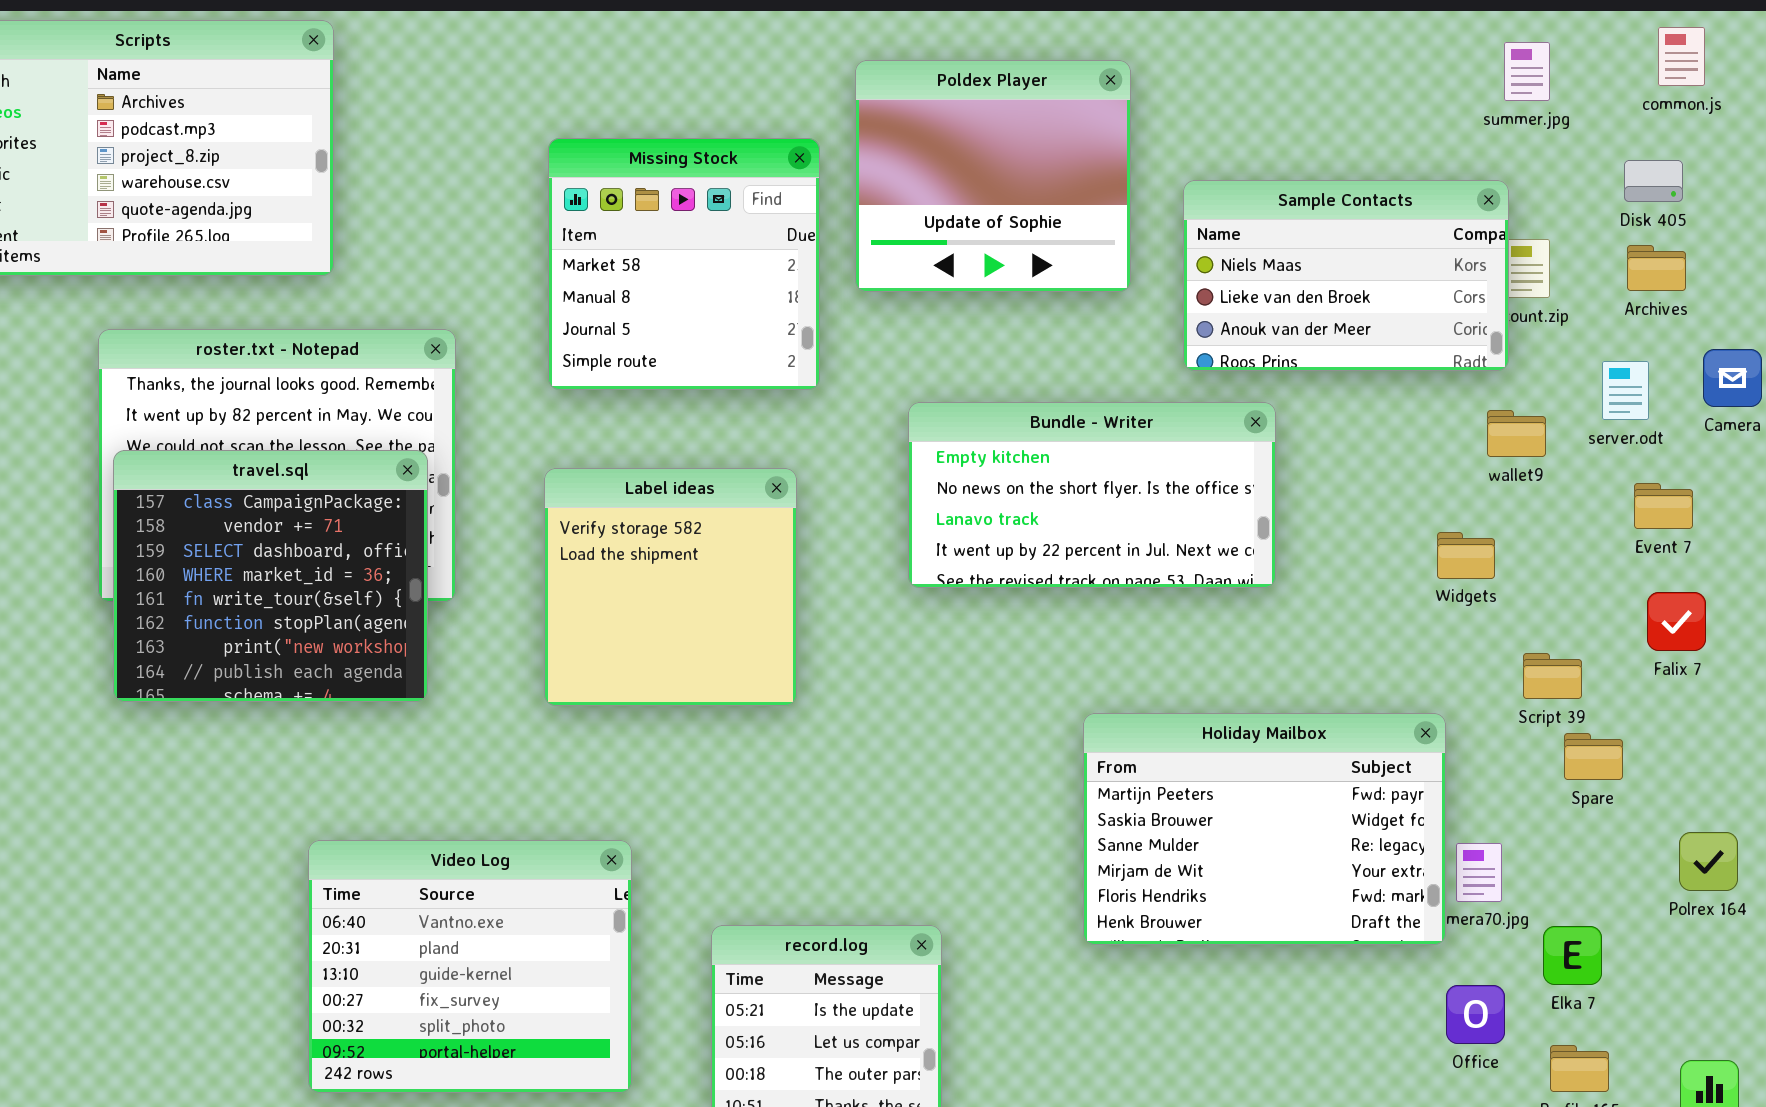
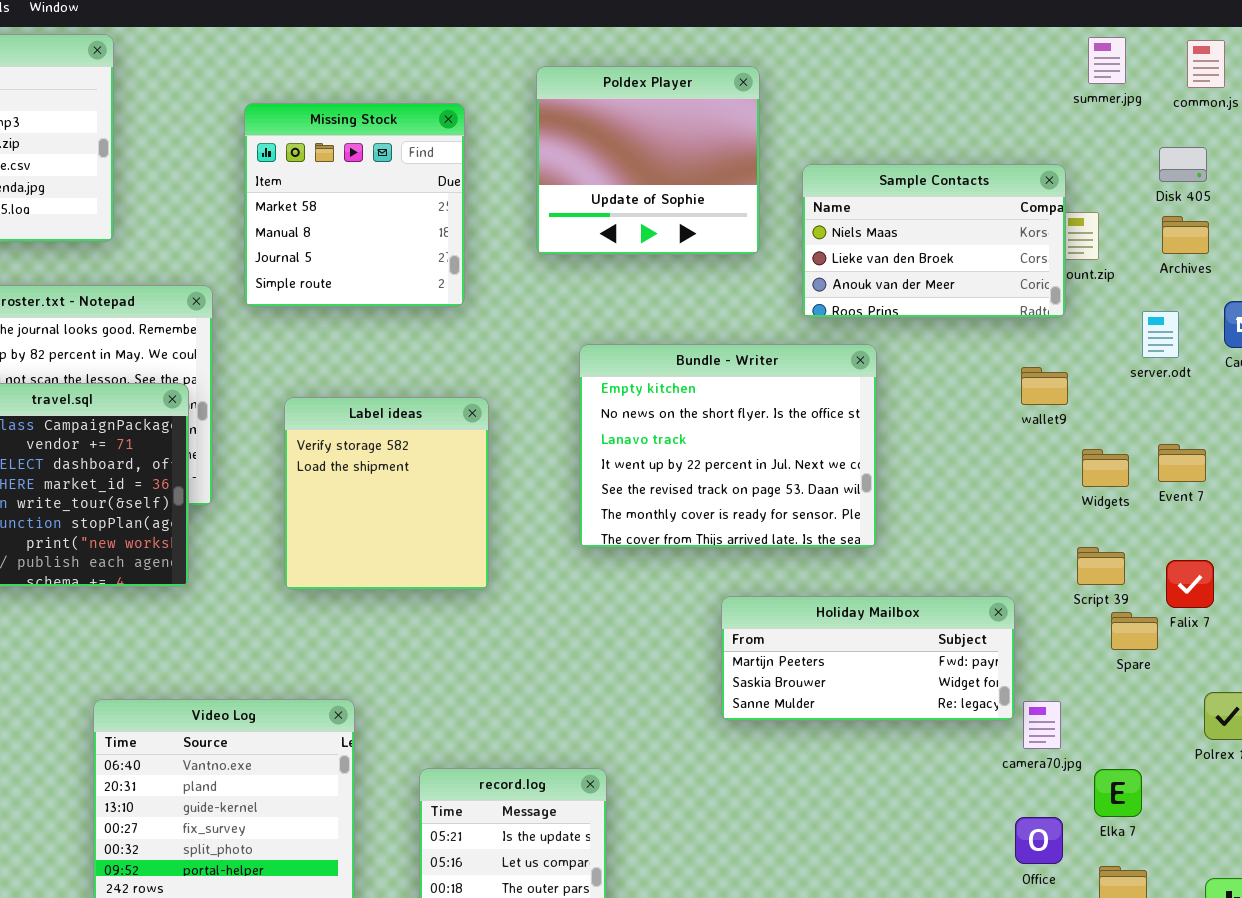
summer.jpg: [1504,42,1550,101] -> [1088,37,1126,84], moved
Missing Stock: [548,138,820,390] -> [244,103,465,307], moved
Bundle - Writer: [908,402,1276,588] -> [579,344,877,548], resized
wallet9: [1487,410,1546,457] -> [1021,367,1068,405], moved
Event 7: [1634,483,1693,529] -> [1158,444,1206,482], moved
Widgets: [1437,532,1495,579] -> [1082,449,1129,487], moved
Falix 7: [1647,592,1706,651] -> [1166,560,1214,608], moved
Holiday Mailbox: [1083,713,1446,945] -> [721,596,1015,721], resized

